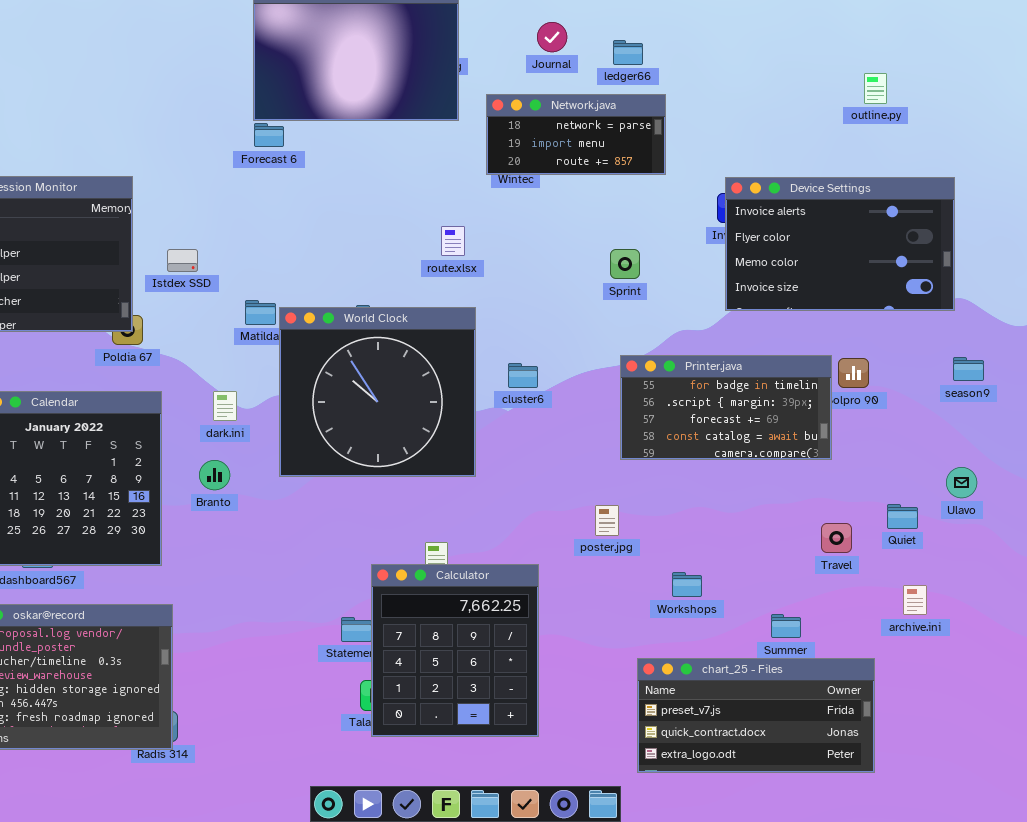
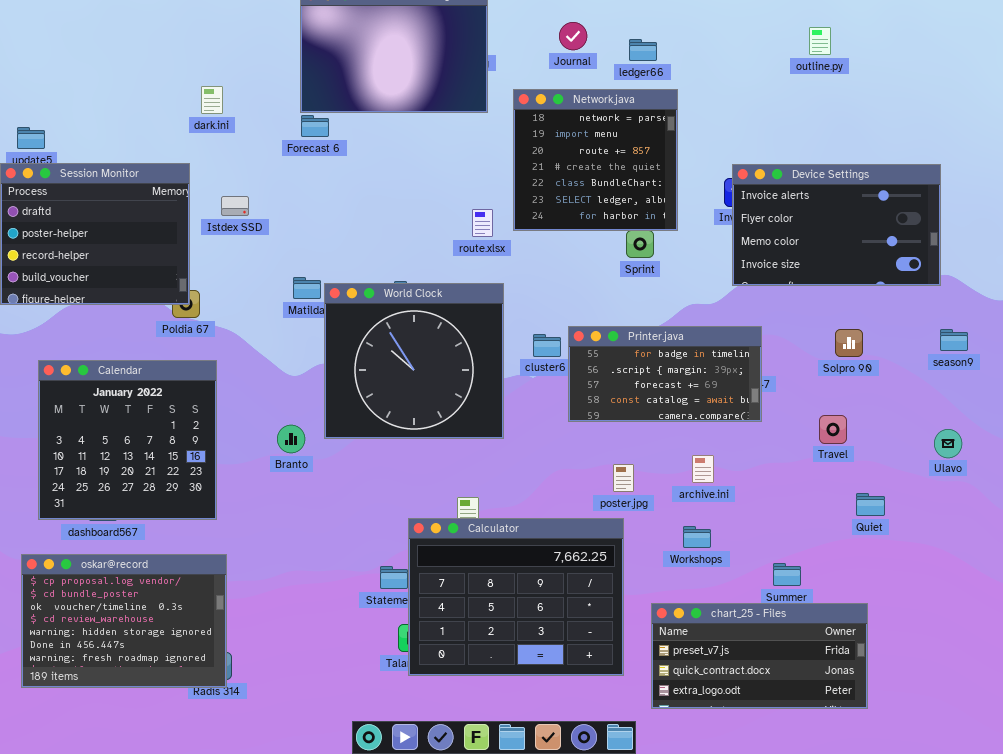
outline.py: [864,73,887,104] -> [809,27,831,55], moved
Network.java: [486,94,666,175] -> [513,89,678,231], resized
Istdex SSD: [167,249,198,272] -> [221,196,249,216], moved
Printer.java: [620,355,832,460] -> [568,326,762,422], moved
dark.ini: [213,391,237,421] -> [201,86,223,114], moved
Branto: [199,460,230,490] -> [277,425,305,453], moved
Quiet: [887,504,918,529] -> [856,493,885,516], moved
Travel: [821,523,852,553] -> [819,415,847,444], moved
Calculator: [371,564,539,737] -> [408,518,624,676], resized
archive.ini: [903,585,927,615] -> [692,455,714,483], moved

